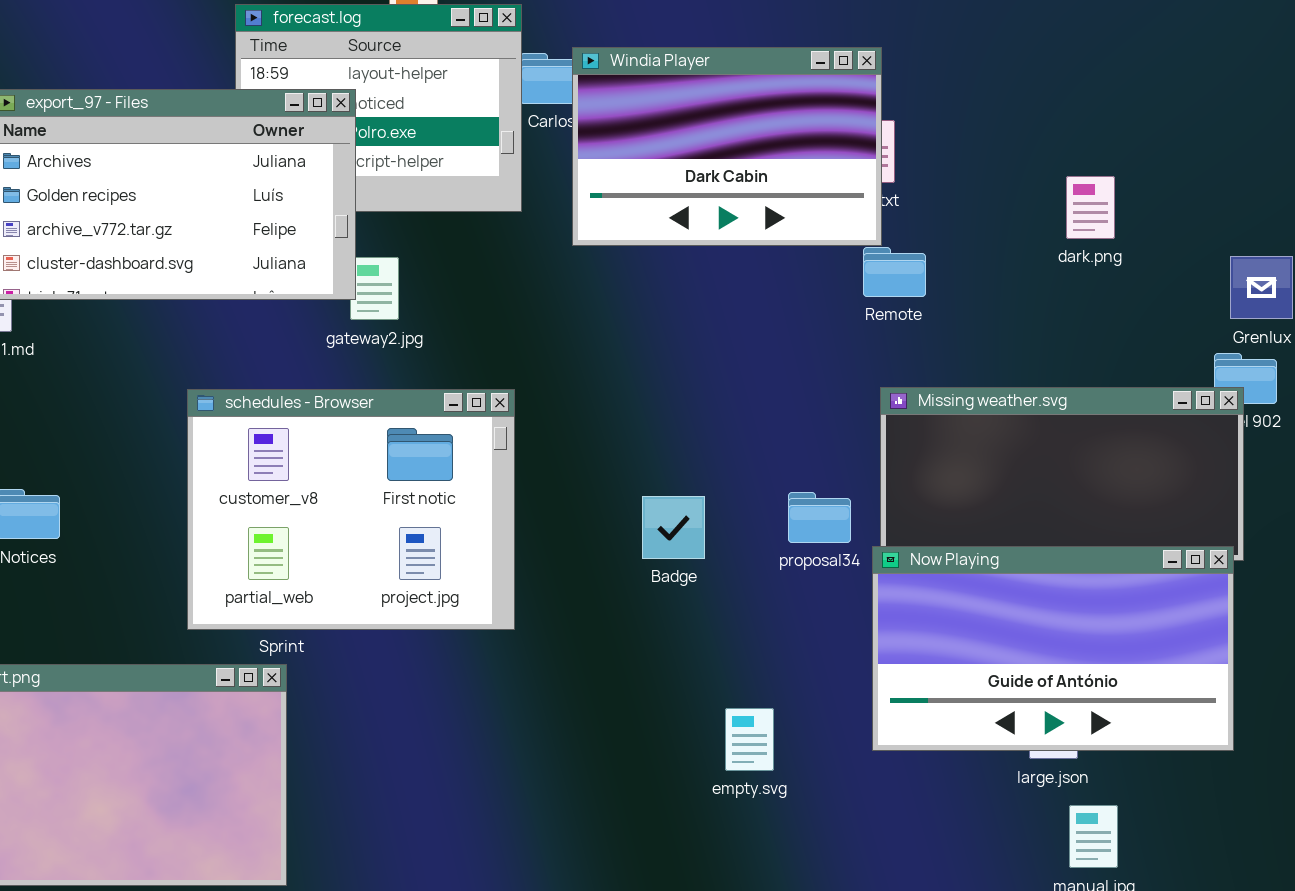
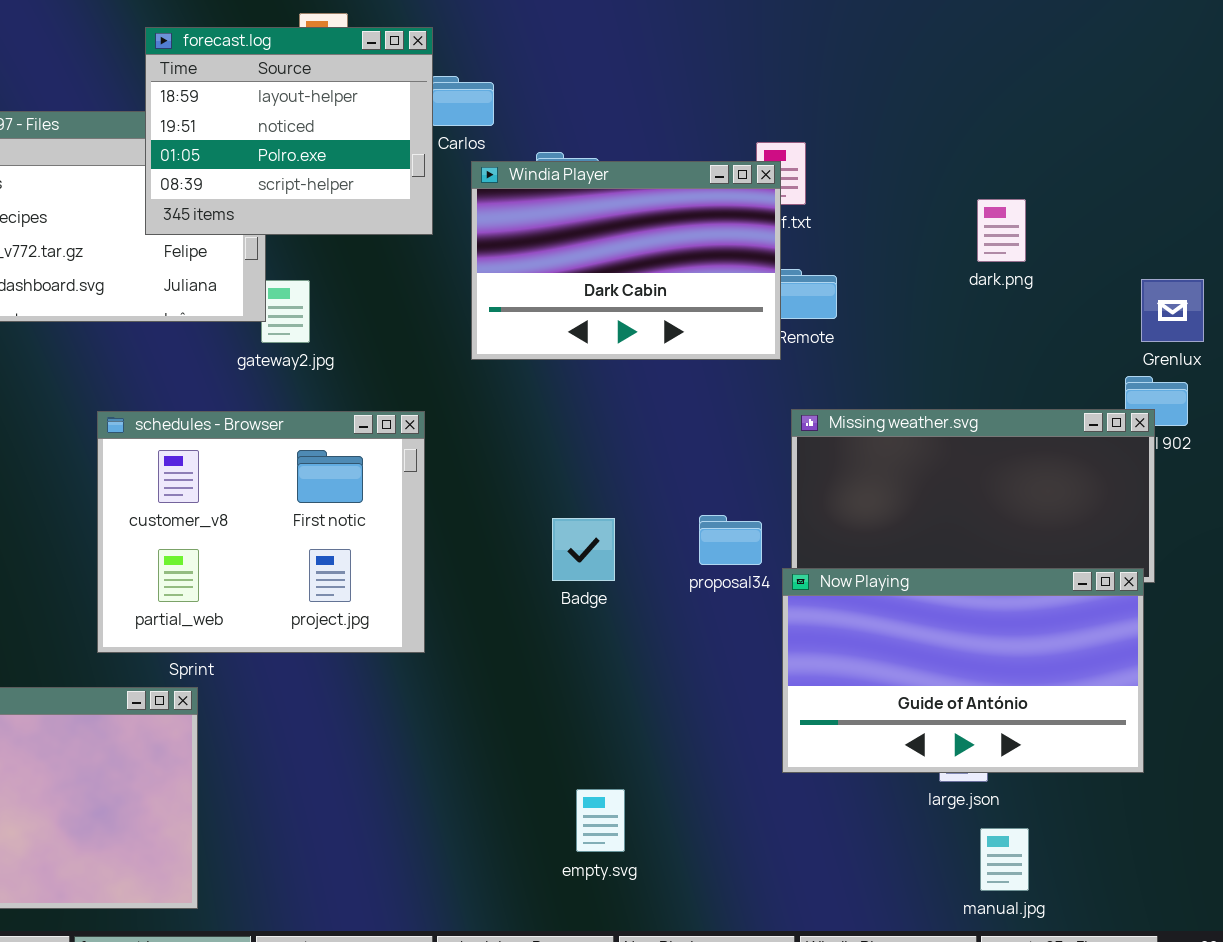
forecast.log: [235,4,522,212] -> [145,27,433,235], raised
Windia Player: [572,47,882,246] -> [471,161,781,360], moved
empty.svg: [725,708,774,771] -> [576,789,625,852], moved

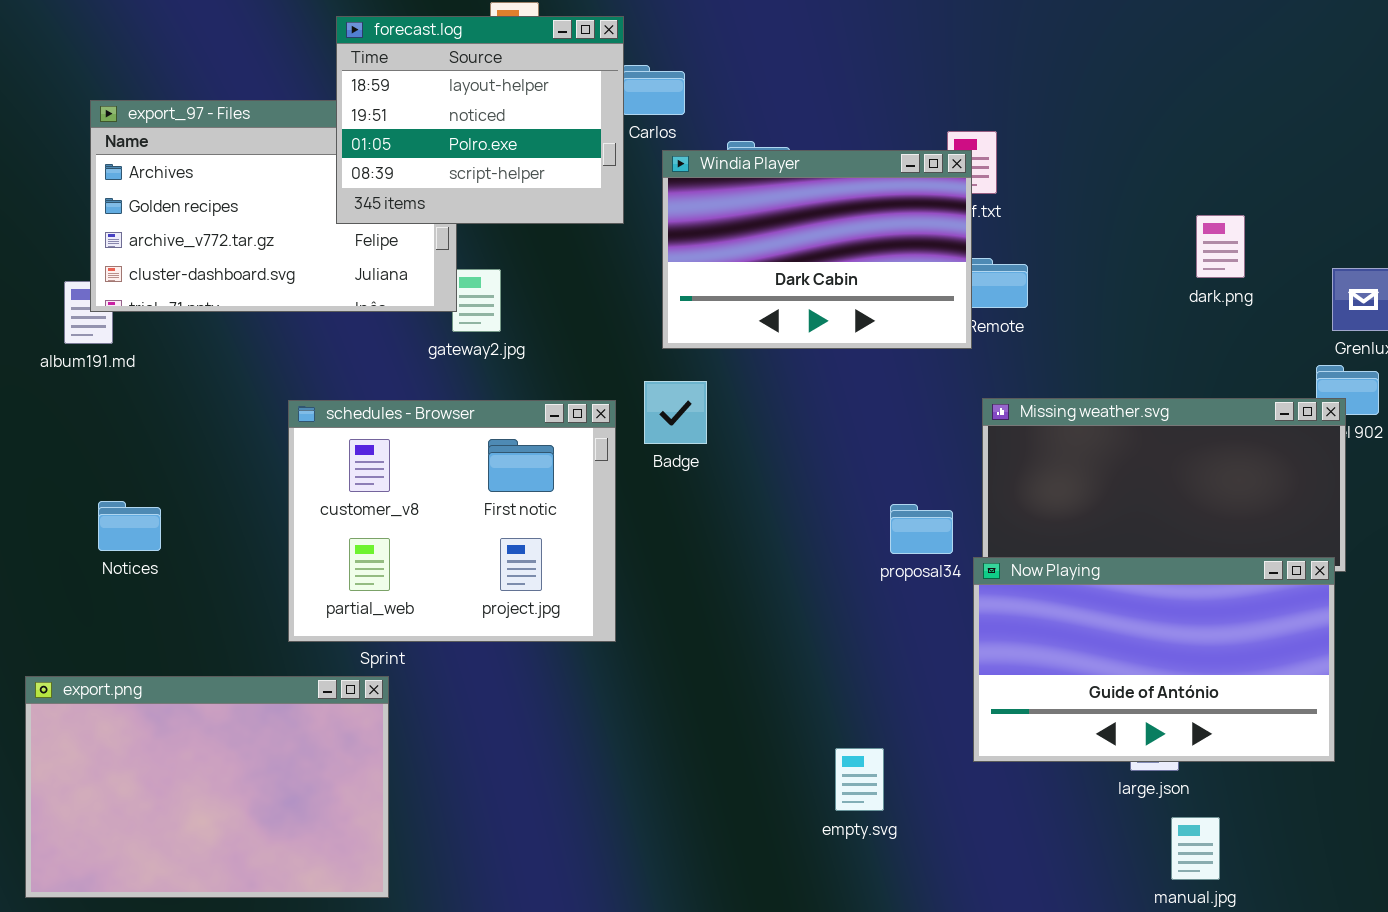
dark.png: [977,199,1026,262] -> [1196,215,1245,278], moved
Badge: [552,518,615,581] -> [644,381,707,444], moved
empty.svg: [576,789,625,852] -> [835,748,884,811], moved

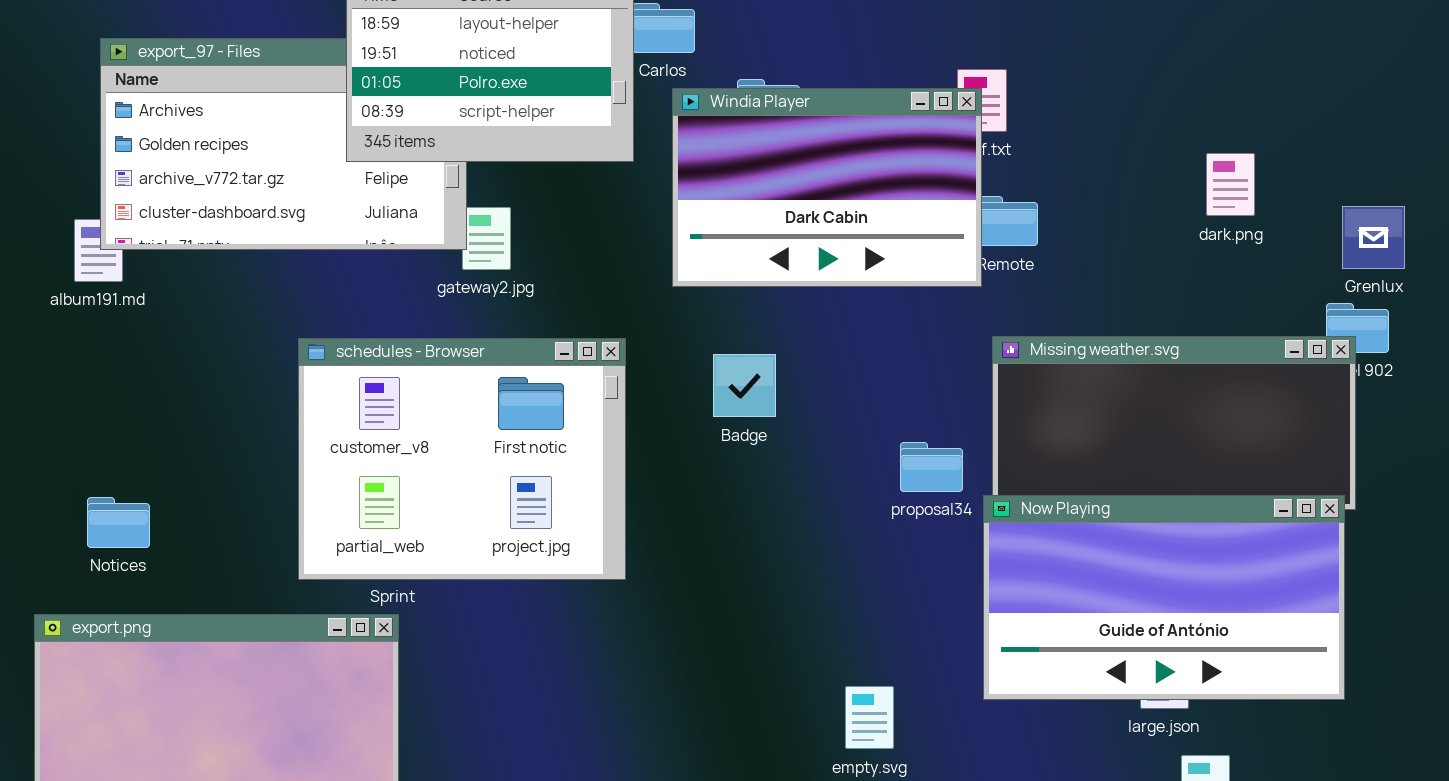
Badge: [644,381,707,444] -> [713,354,776,417], moved
Notices: [98,501,161,551] -> [87,497,150,548], moved

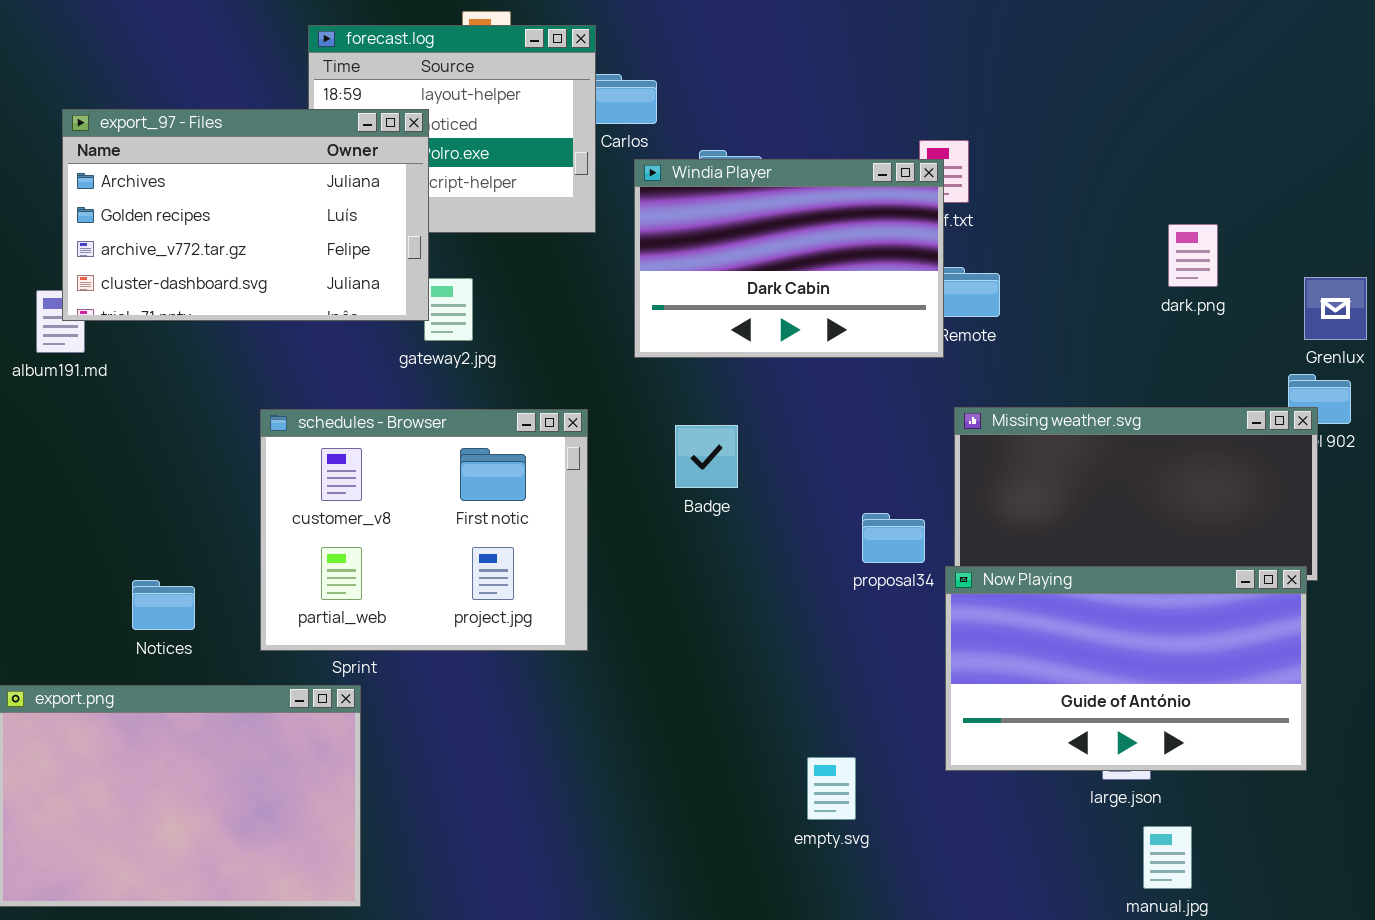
export_97 - Files: [100,38,467,250] -> [62,109,429,321], raised
Notices: [87,497,150,548] -> [132,580,195,630], moved

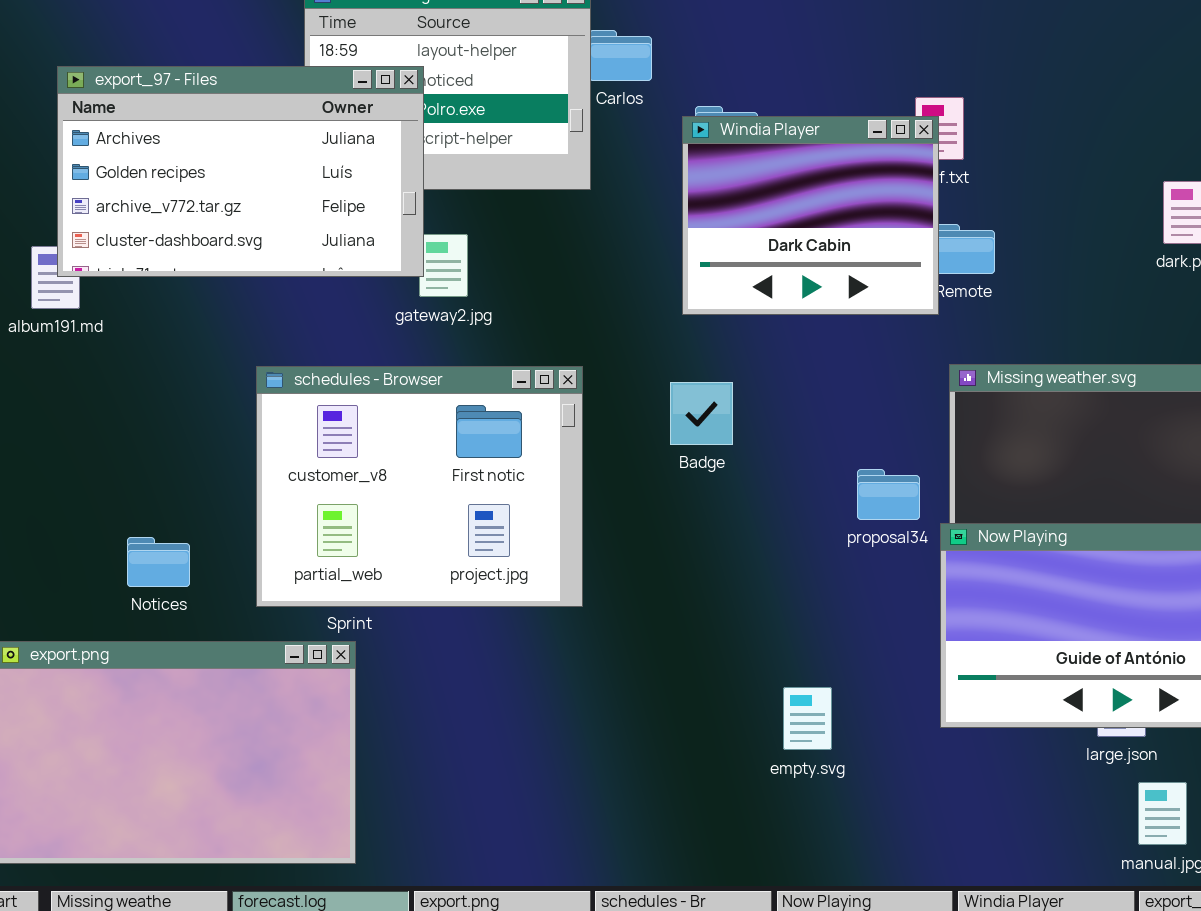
Windia Player: [634,159,944,358] -> [682,116,939,315], resized
empty.svg: [807,757,856,820] -> [783,687,832,750], moved

